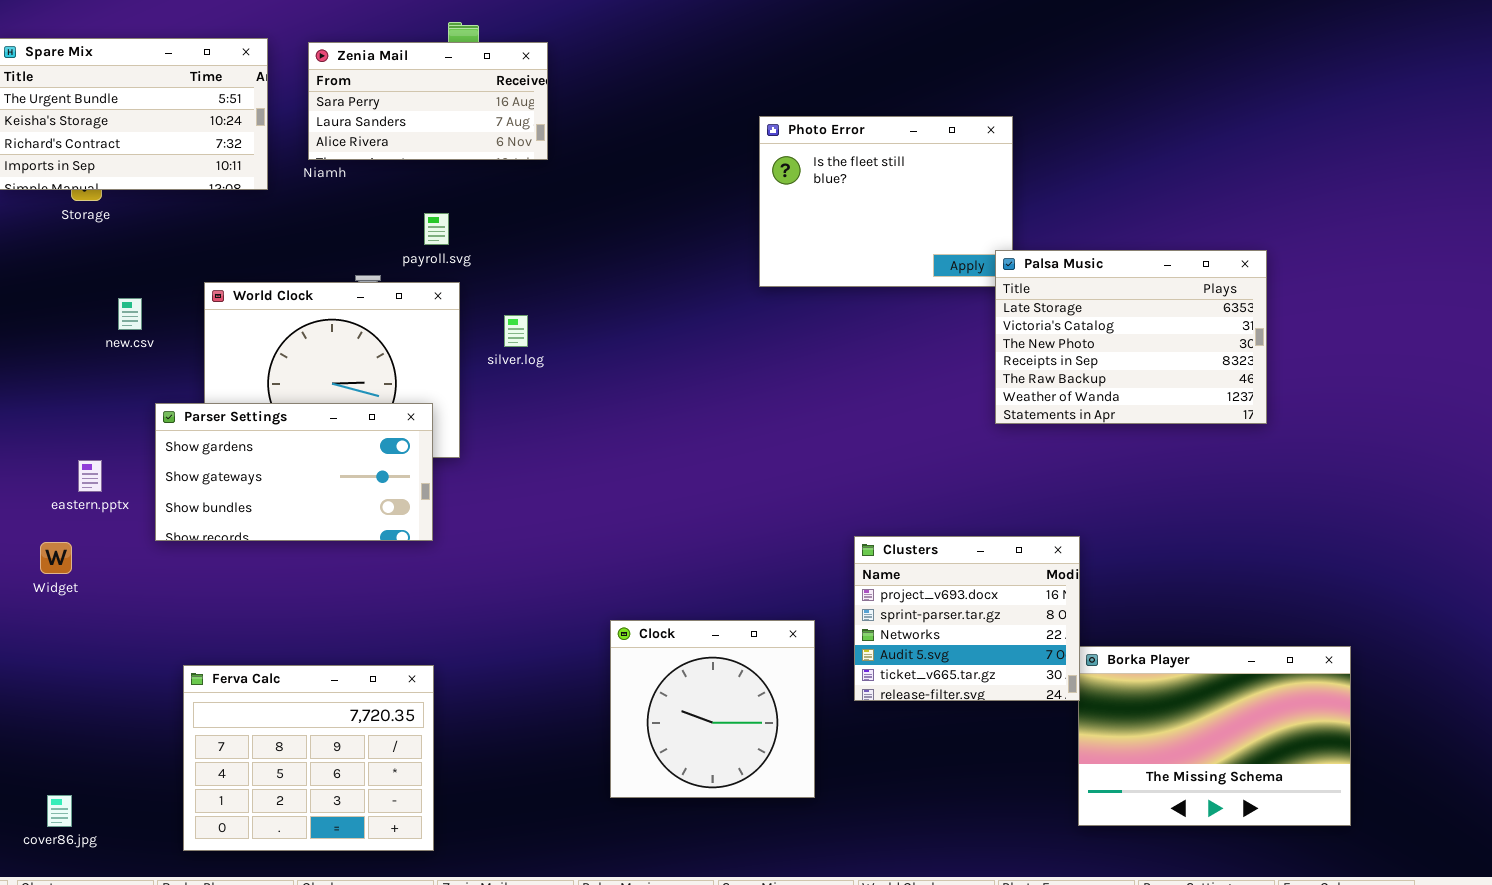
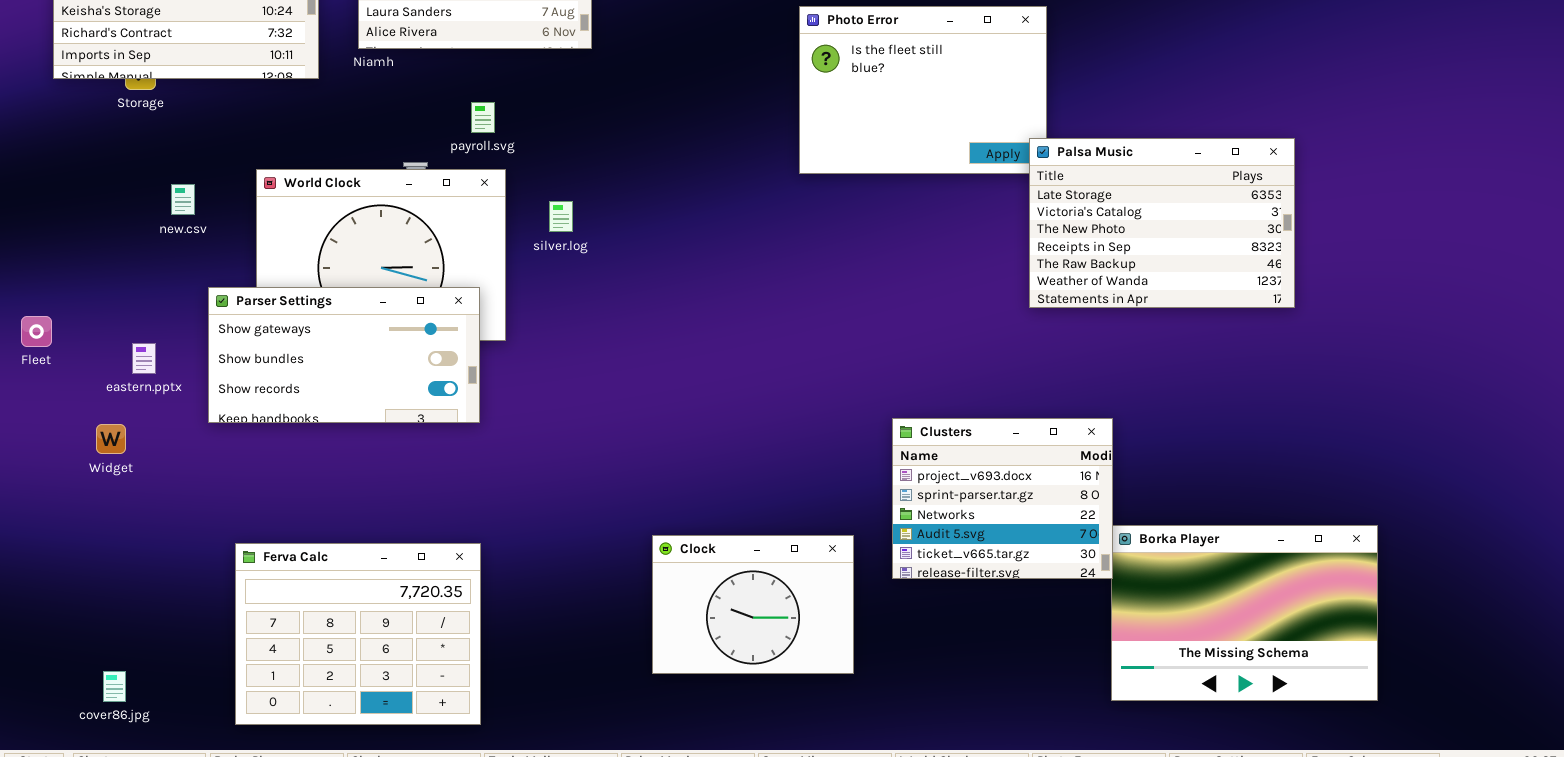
Parser Settings: [155,403,433,541] -> [208,287,480,423], scrolled down 1 row
Clock: [610,620,815,798] -> [652,535,854,674], resized

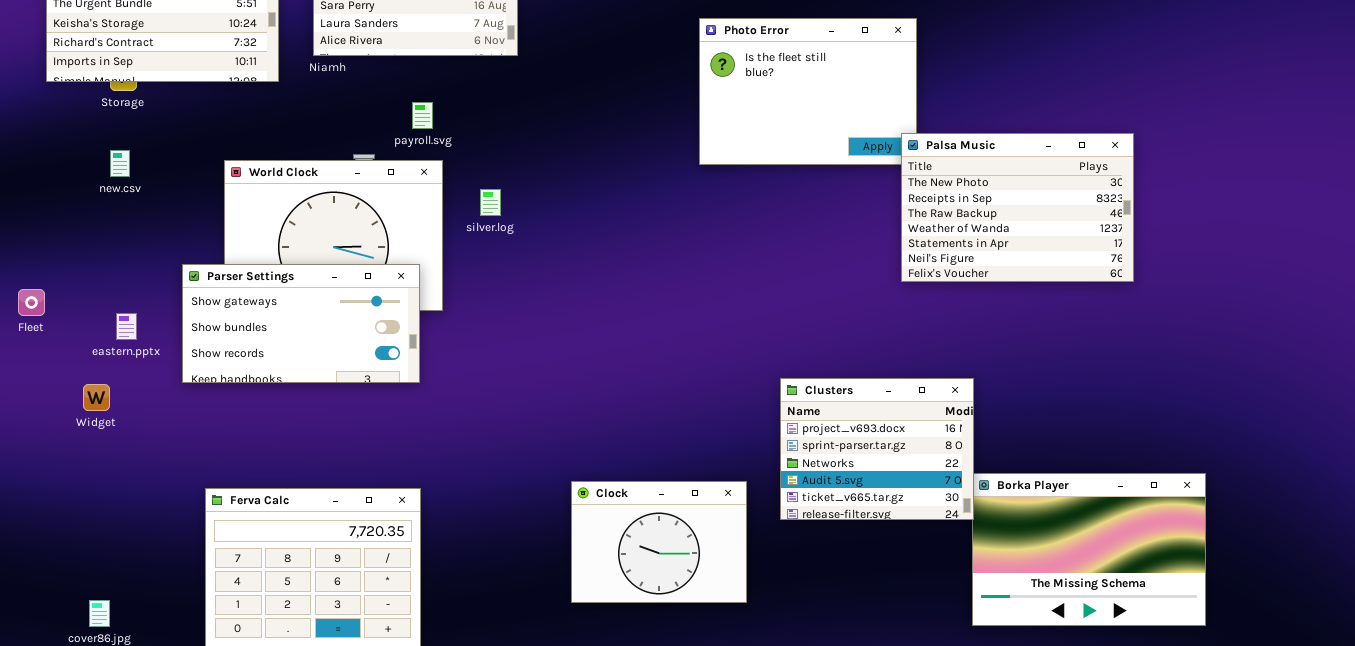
Palsa Music: [1029,138,1295,308] -> [901,133,1134,282], scrolled down 2 rows
new.csv: [171,184,195,215] -> [110,150,130,177], moved

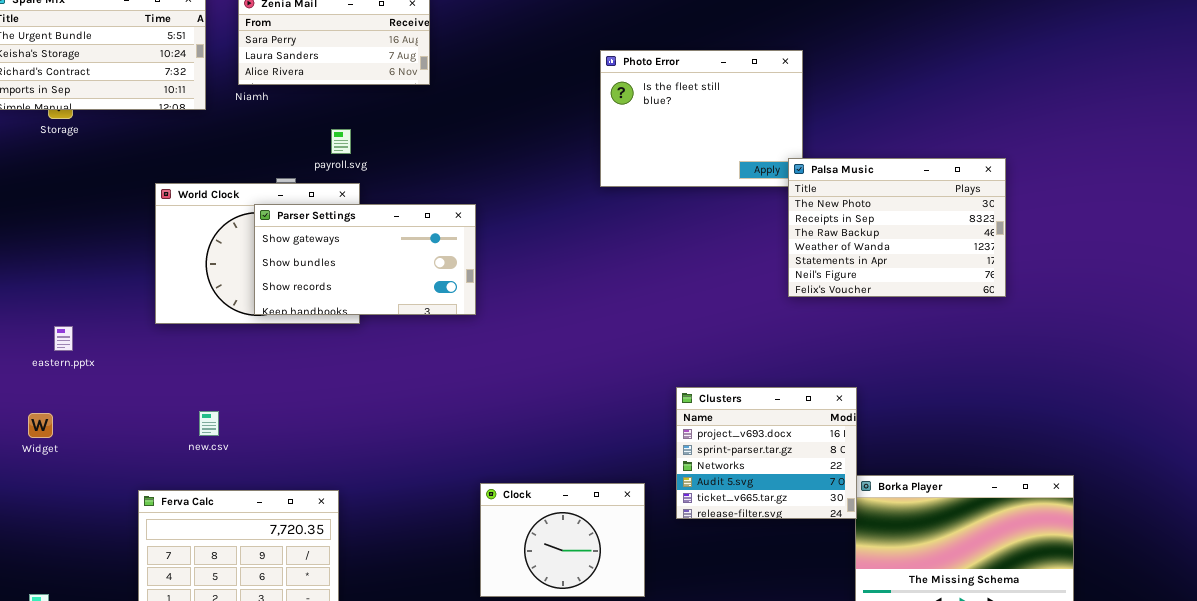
new.csv: [110,150,130,177] -> [199,411,219,436], moved
Parser Settings: [182,264,420,383] -> [254,204,476,315], moved
Widget: [83,384,110,411] -> [28,413,53,438], moved

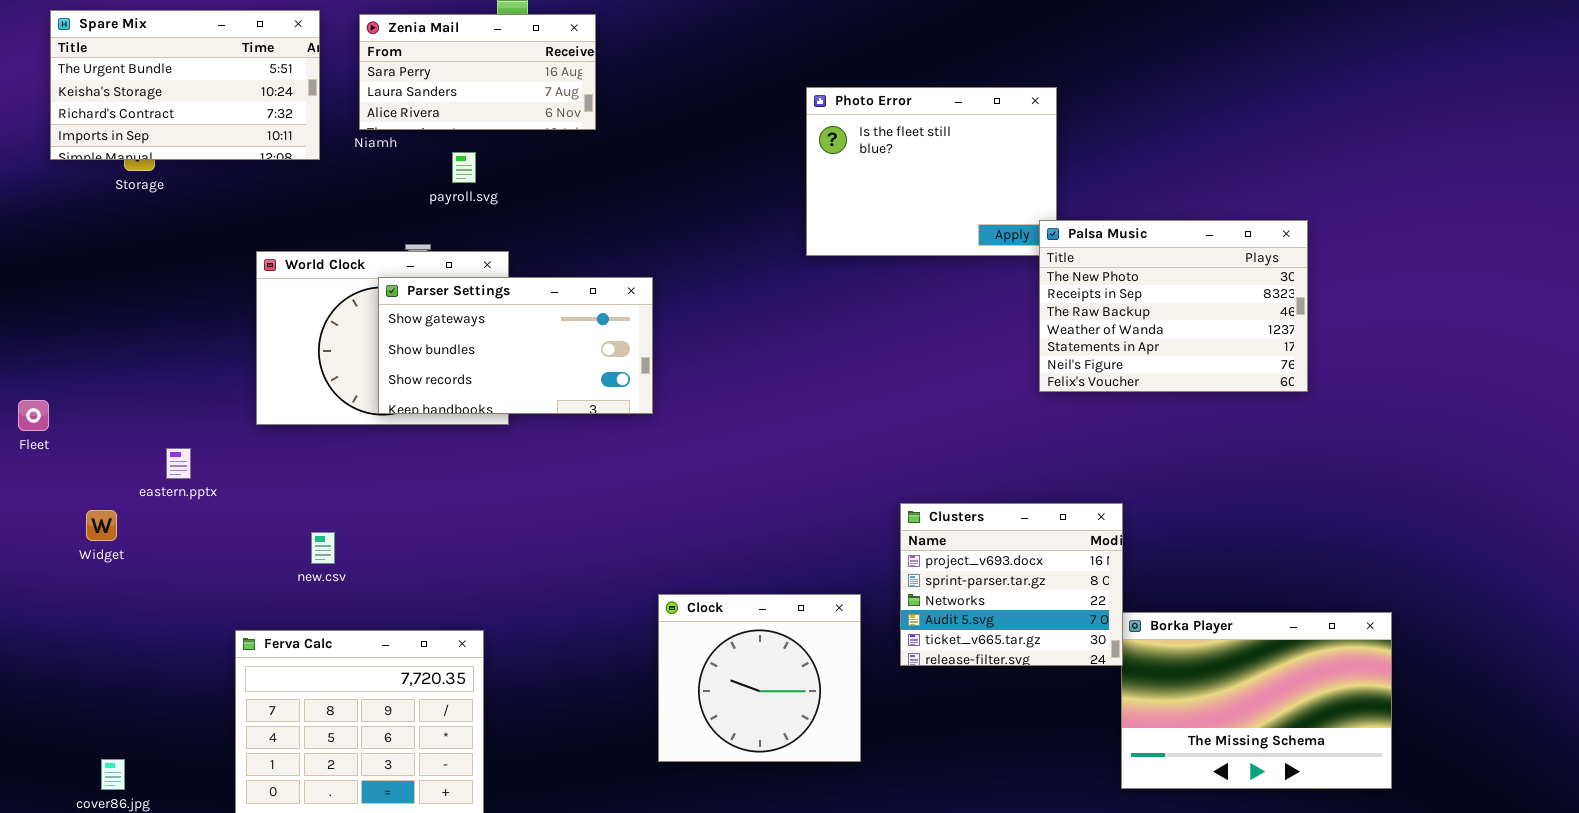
payroll.svg: [331,129,351,154] -> [452,152,476,183], moved
eastern.pptx: [54,326,73,351] -> [166,448,191,479], moved
Widget: [28,413,53,438] -> [86,510,117,541], moved
Clock: [480,483,645,597] -> [658,594,861,762], resized

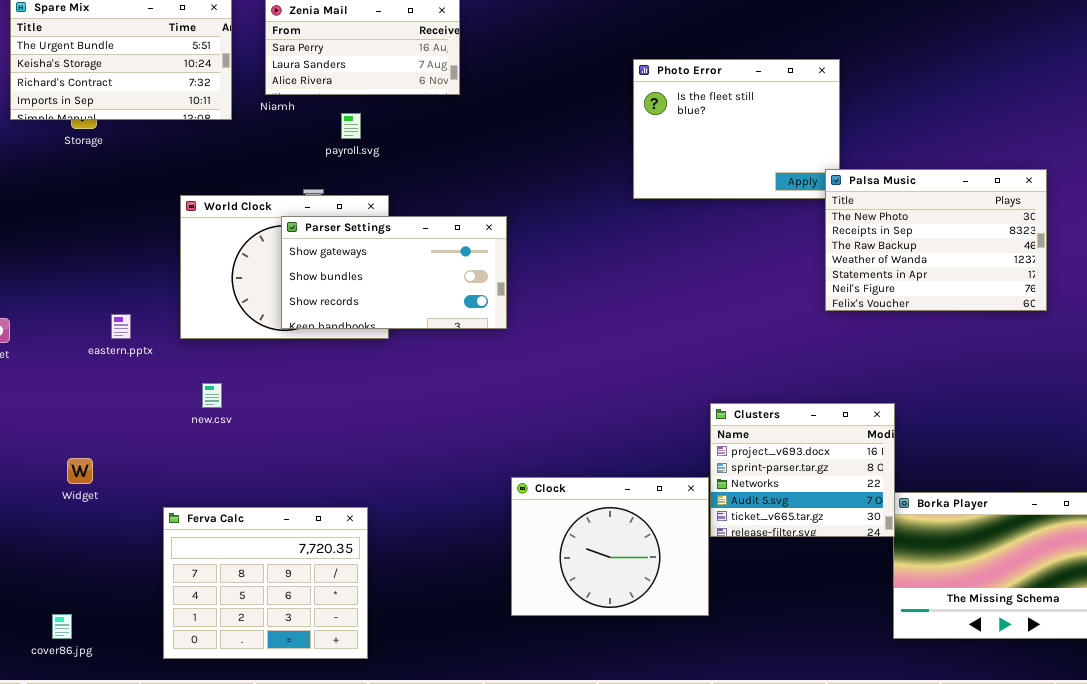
eastern.pptx: [166,448,191,479] -> [111,314,131,339], moved
Widget: [86,510,117,541] -> [67,458,93,484], moved
new.csv: [311,532,335,564] -> [202,383,222,408], moved
Clock: [658,594,861,762] -> [511,477,709,616], resized

